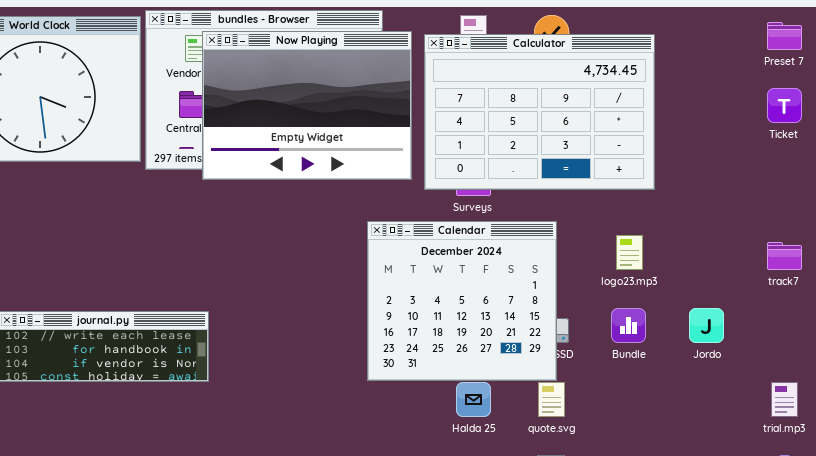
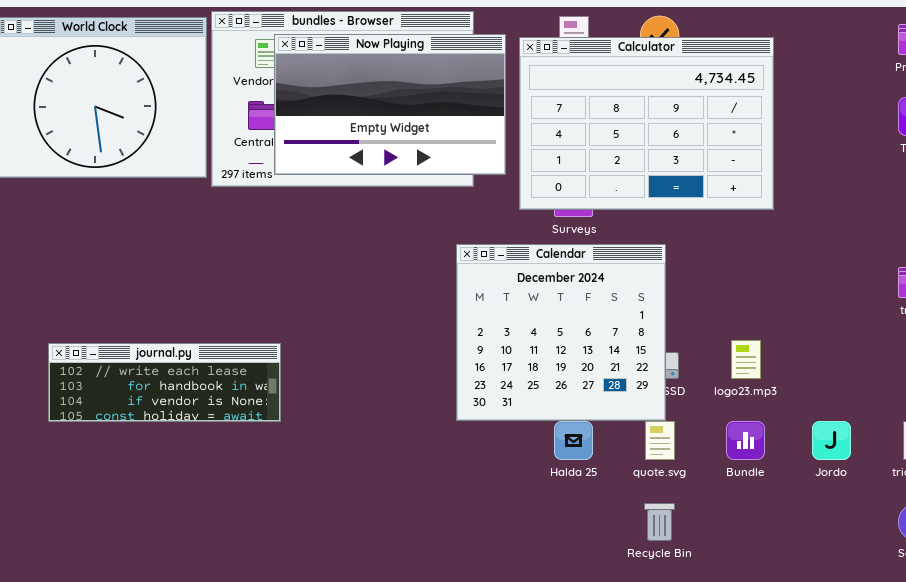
Now Playing: [202,31,412,180] -> [274,34,506,175], resized
logo23.mp3: [616,235,643,270] -> [731,340,761,379], moved
Bundle: [611,308,646,343] -> [726,421,765,460], moved
Jordo: [689,308,724,343] -> [812,421,851,460], moved

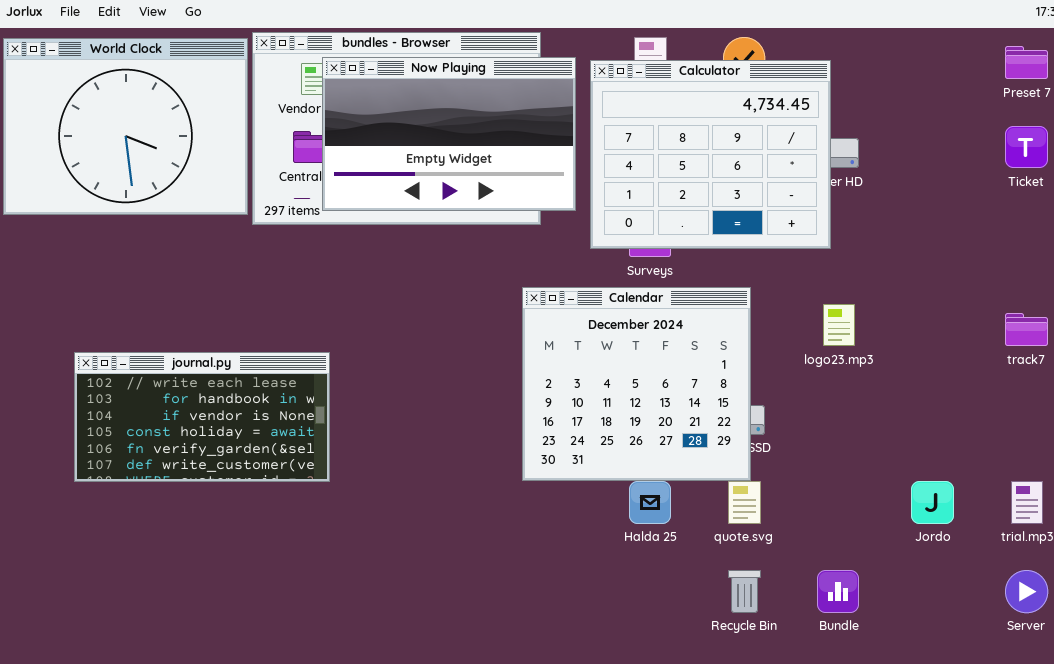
Calculator: [519,37,774,210] -> [590,60,831,249], resized
logo23.mp3: [731,340,761,379] -> [823,304,855,346], moved
journal.py: [48,343,281,422] -> [74,352,330,482], resized
Bundle: [726,421,765,460] -> [817,570,859,613], moved

